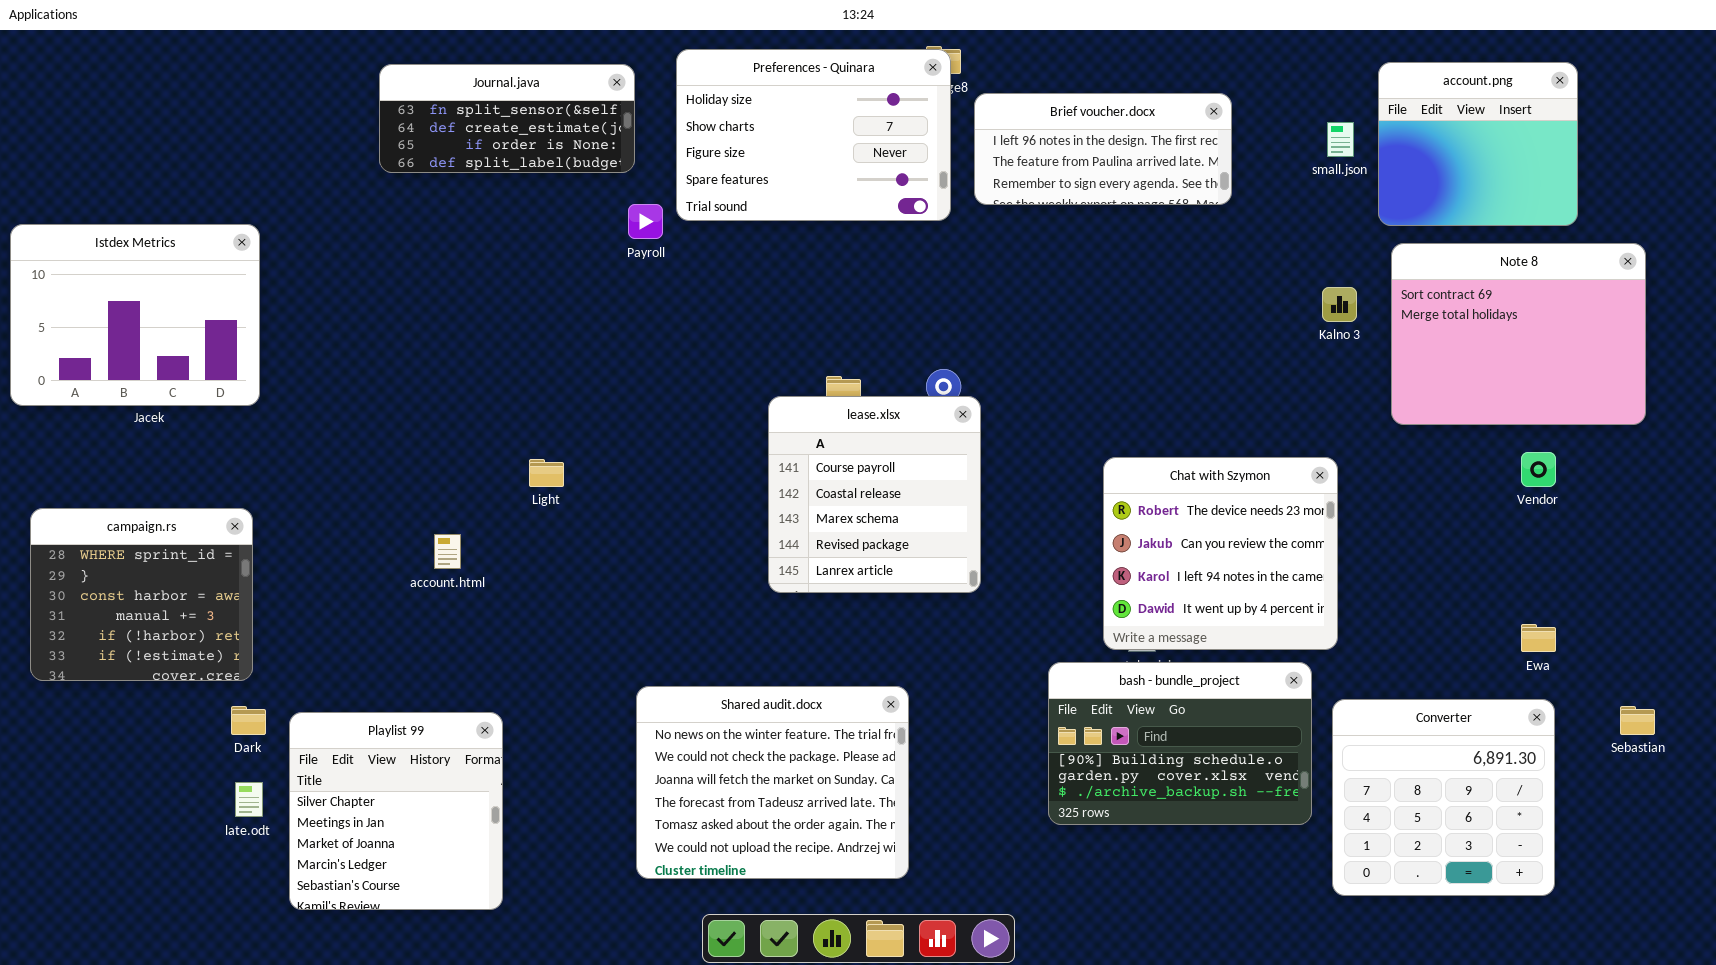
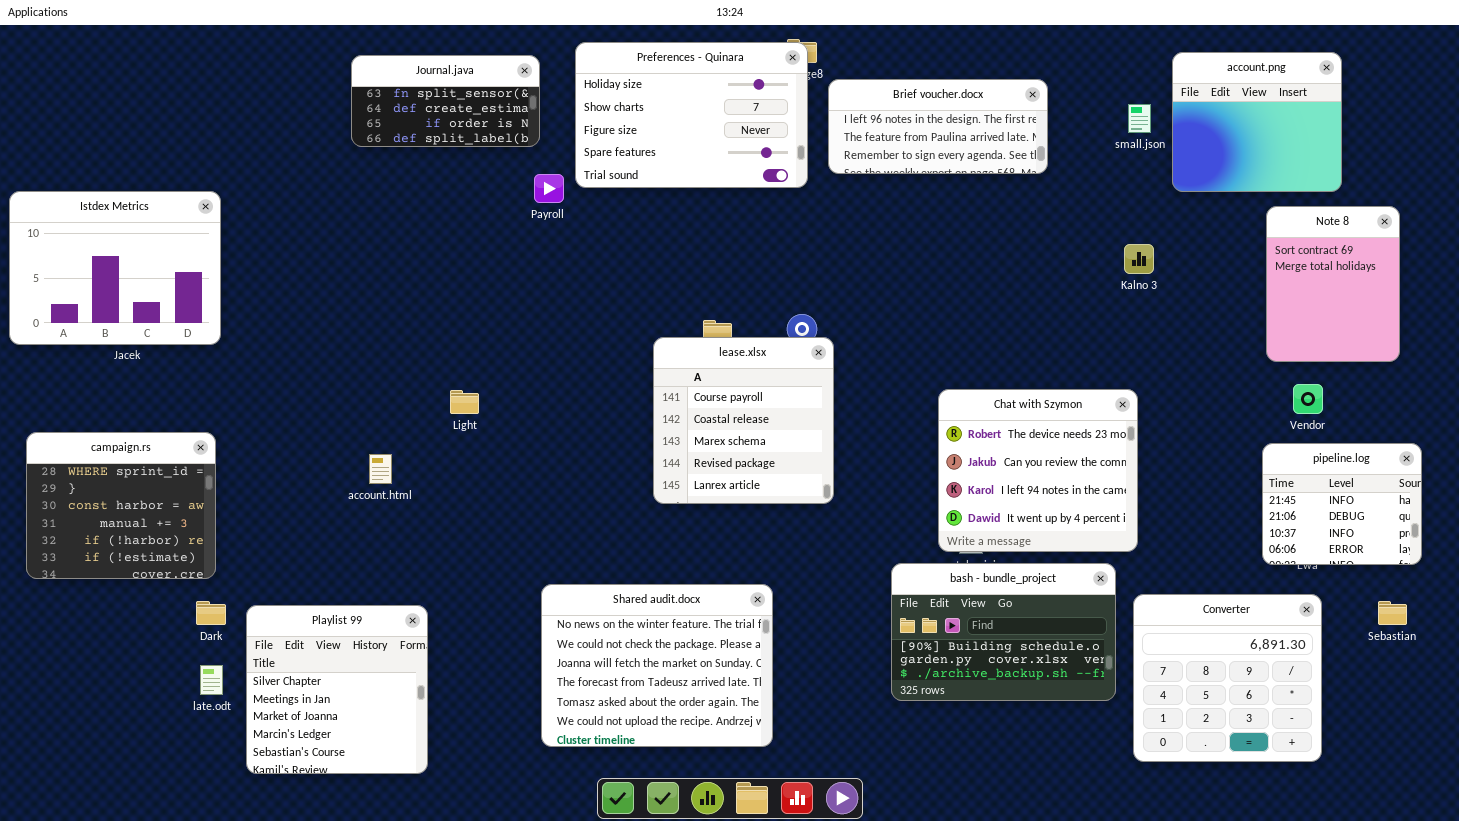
Journal.java: [379,64,635,173] -> [351,55,540,147], resized
Note 8: [1391,243,1646,425] -> [1266,206,1400,362], resized
pipeline.log: none -> [1262,443,1422,565], opened

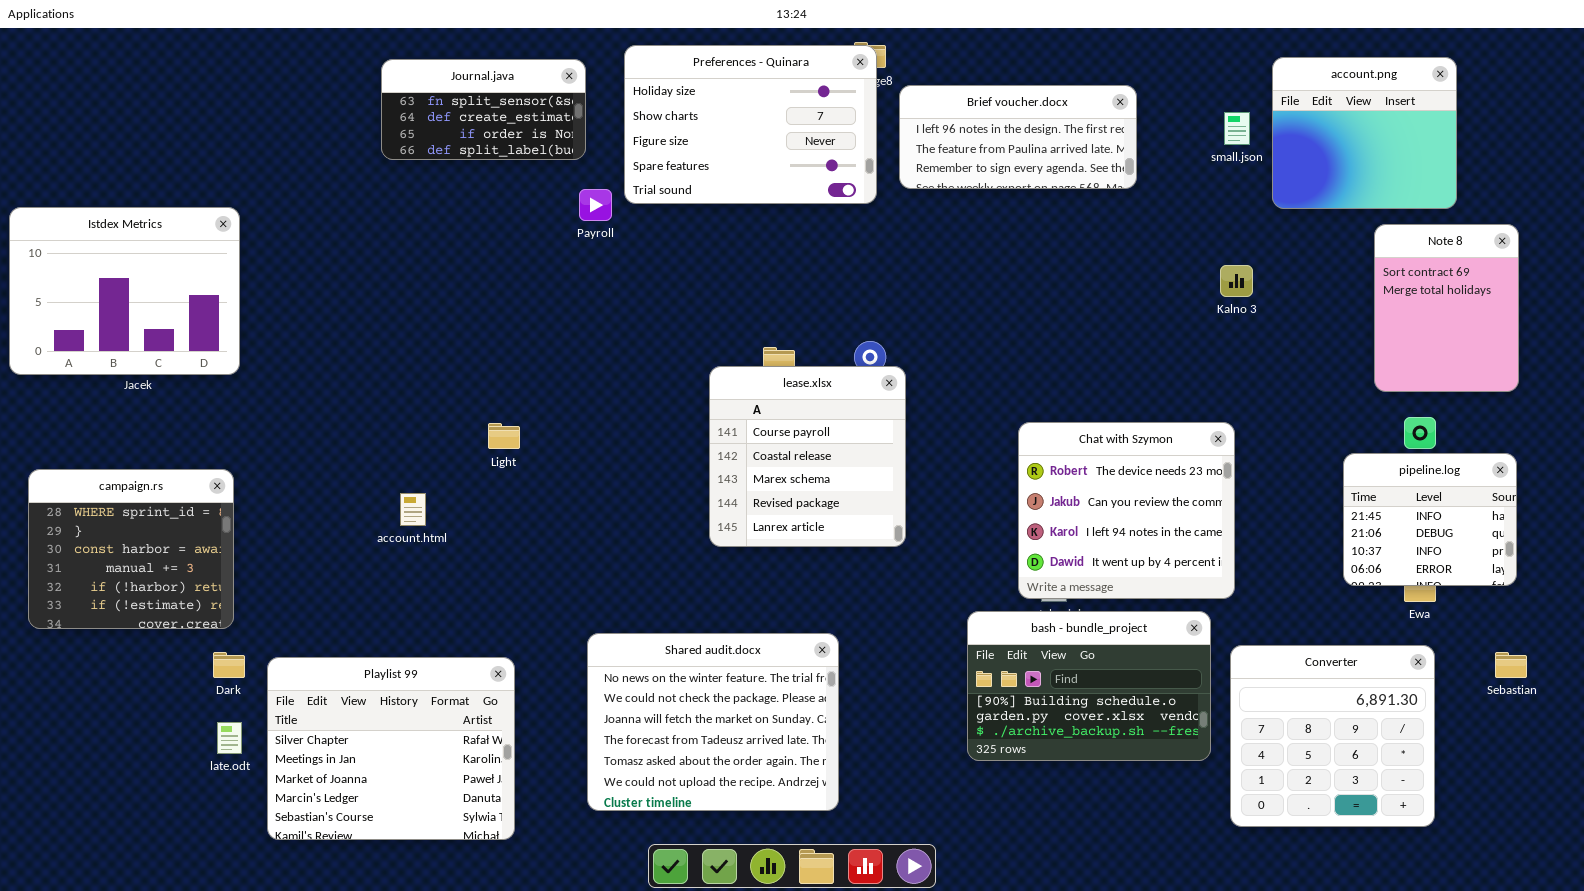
pipeline.log: [1262,443,1422,565] -> [1343,453,1517,586], moved
Playlist 99: [246,605,428,774] -> [267,657,515,840], resized

